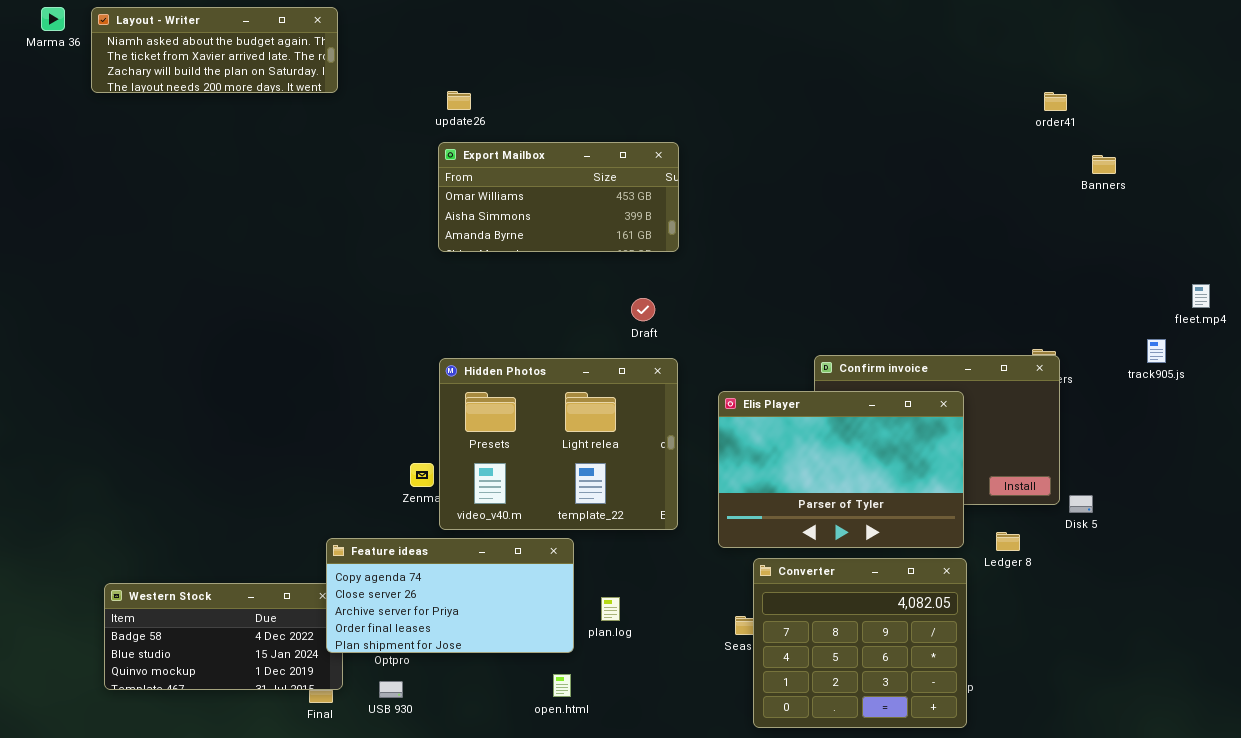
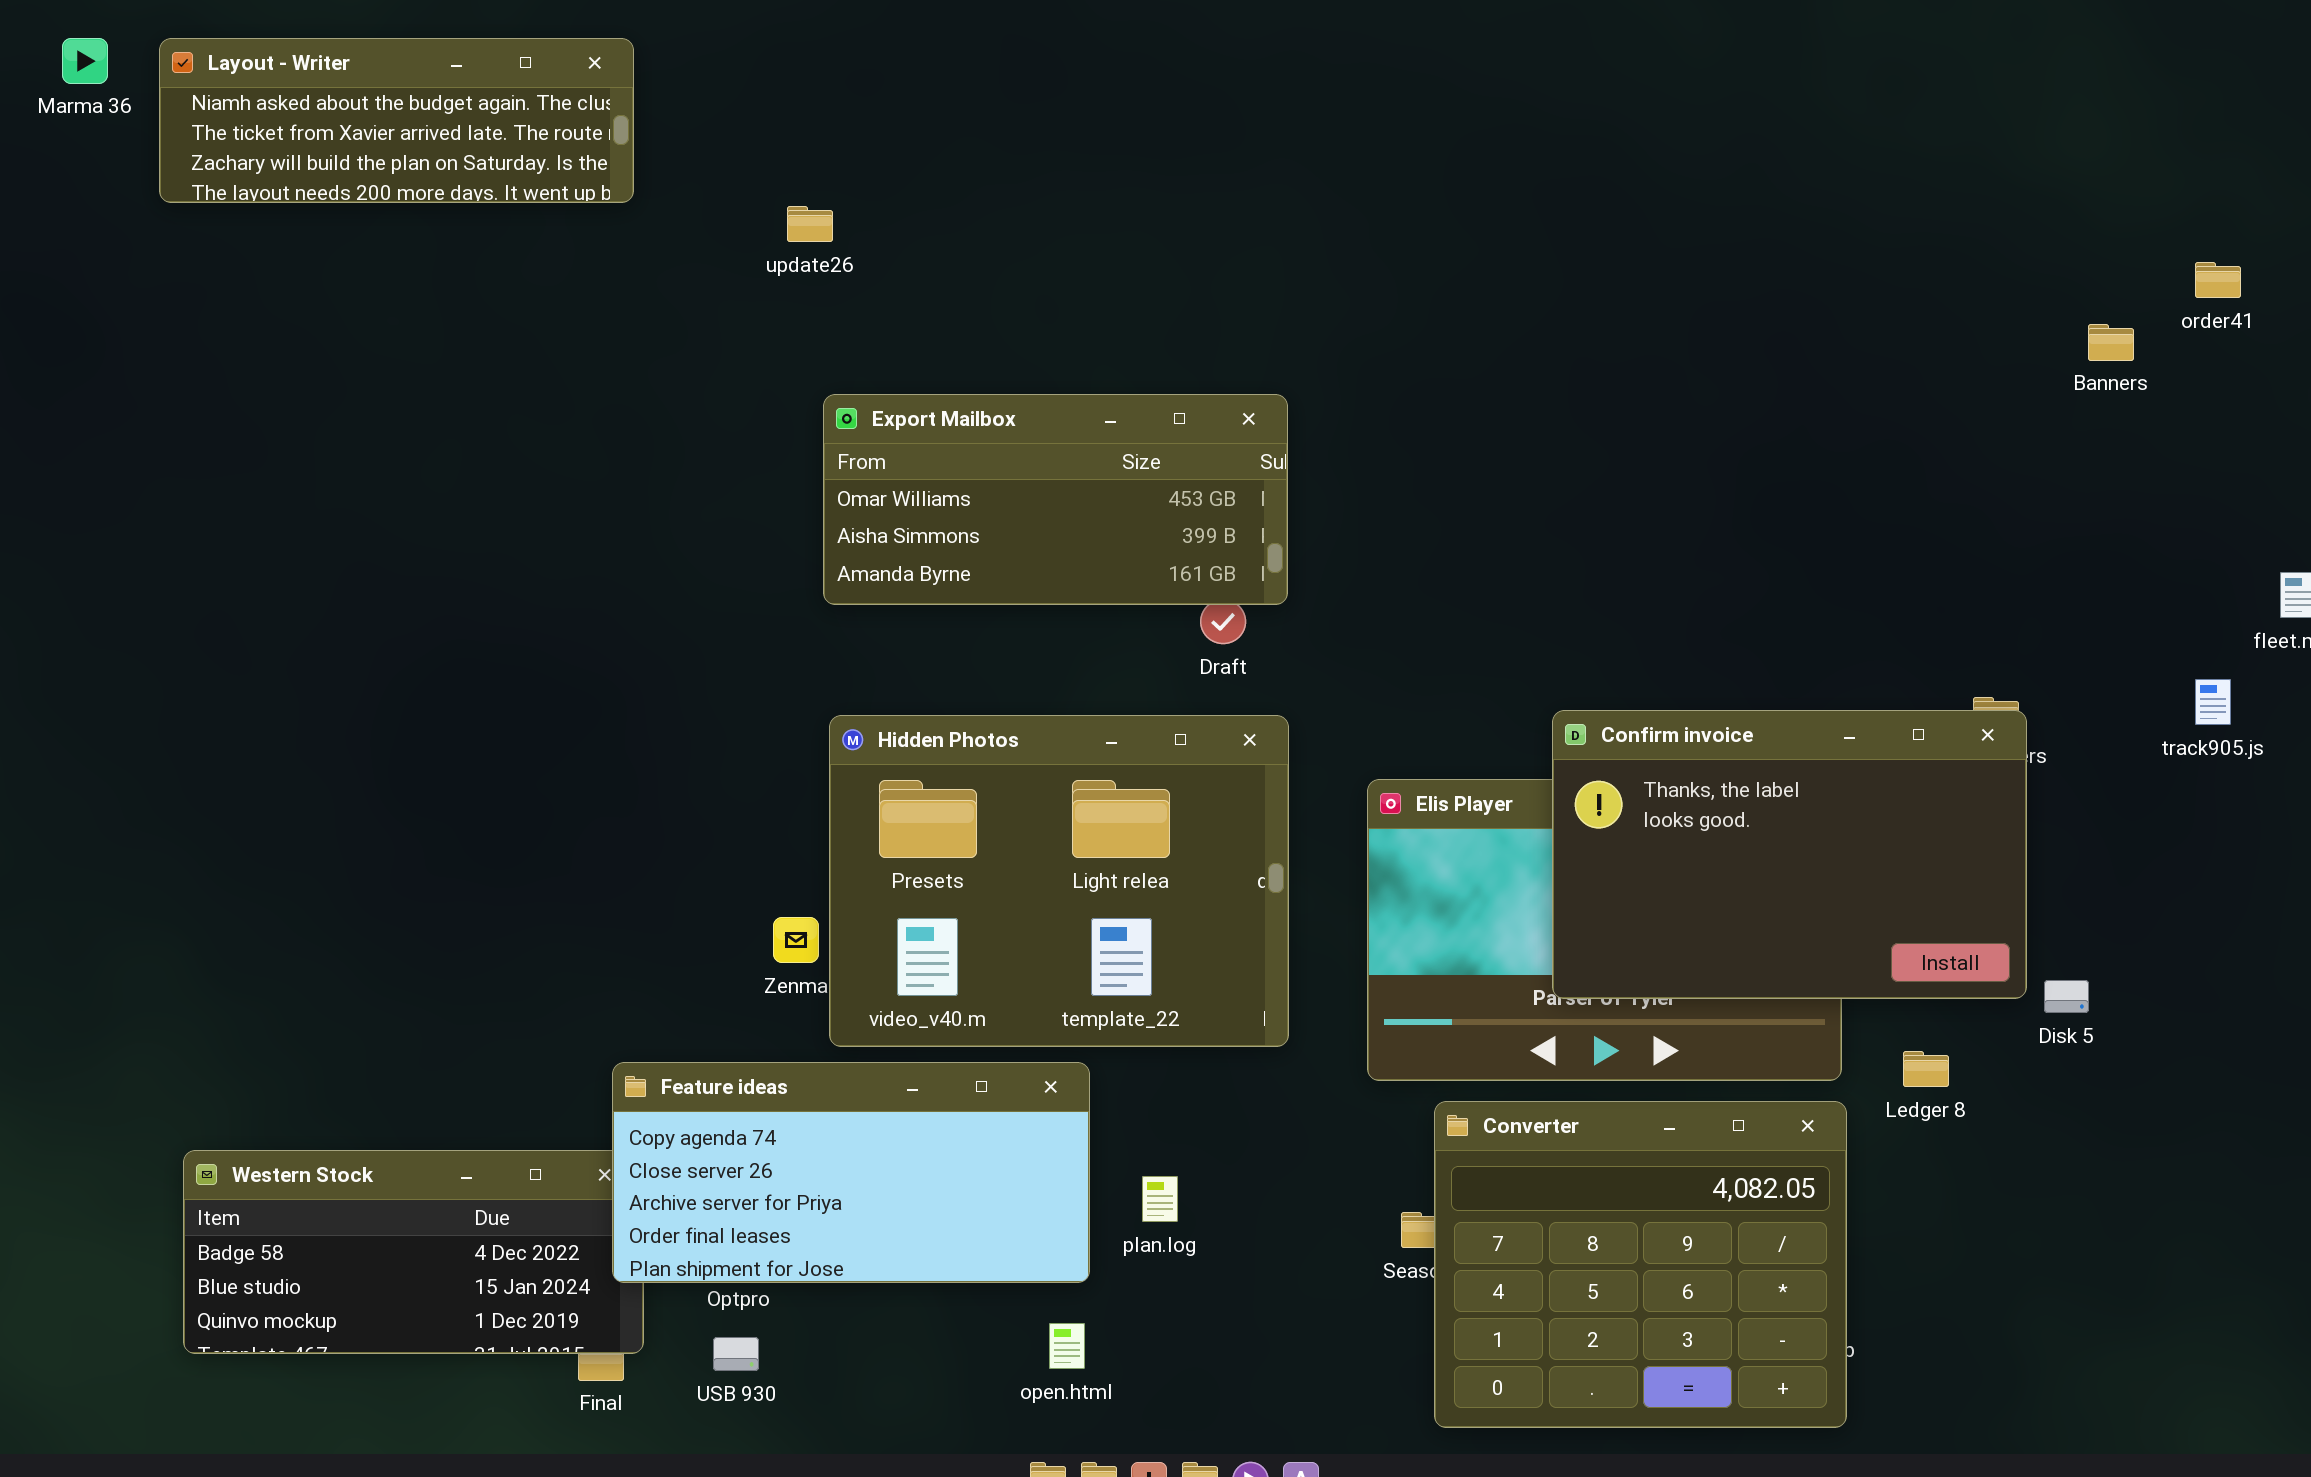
update26: [447,91,471,110] -> [787,206,833,242], moved
order41: [1044,92,1067,111] -> [2195,262,2241,298], moved
Export Mailbox: [438,142,679,252] -> [823,394,1288,605], moved
Confirm invoice: [814,355,1060,505] -> [1552,710,2027,999], raised

